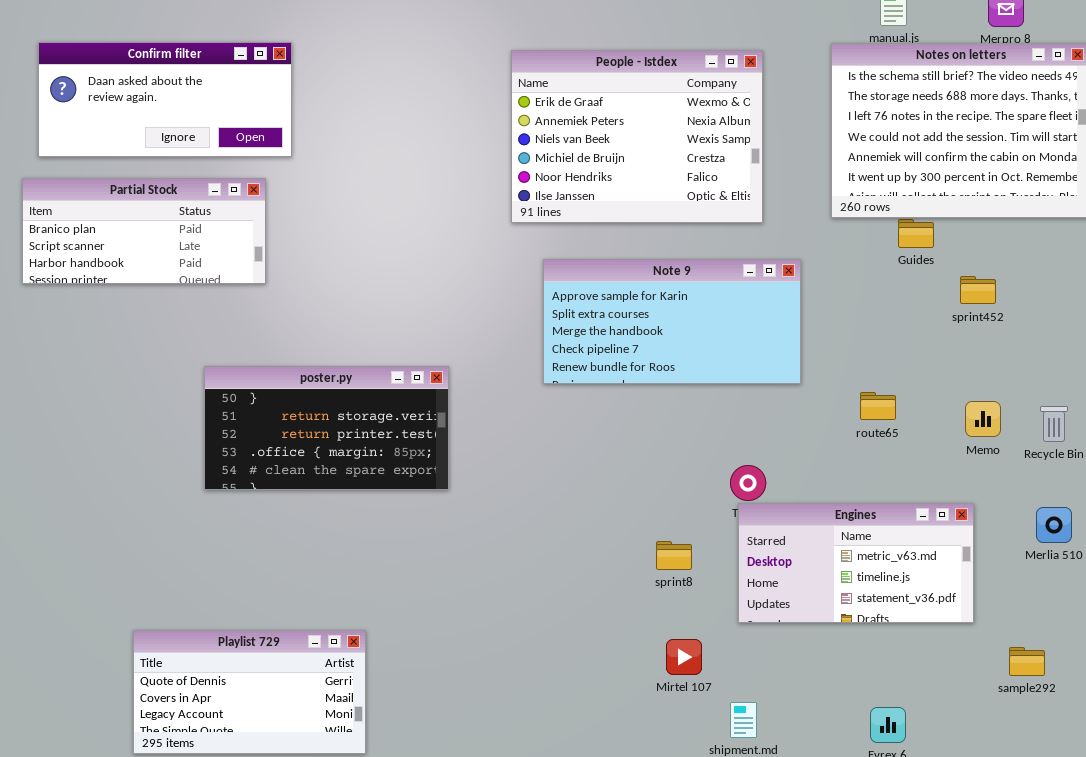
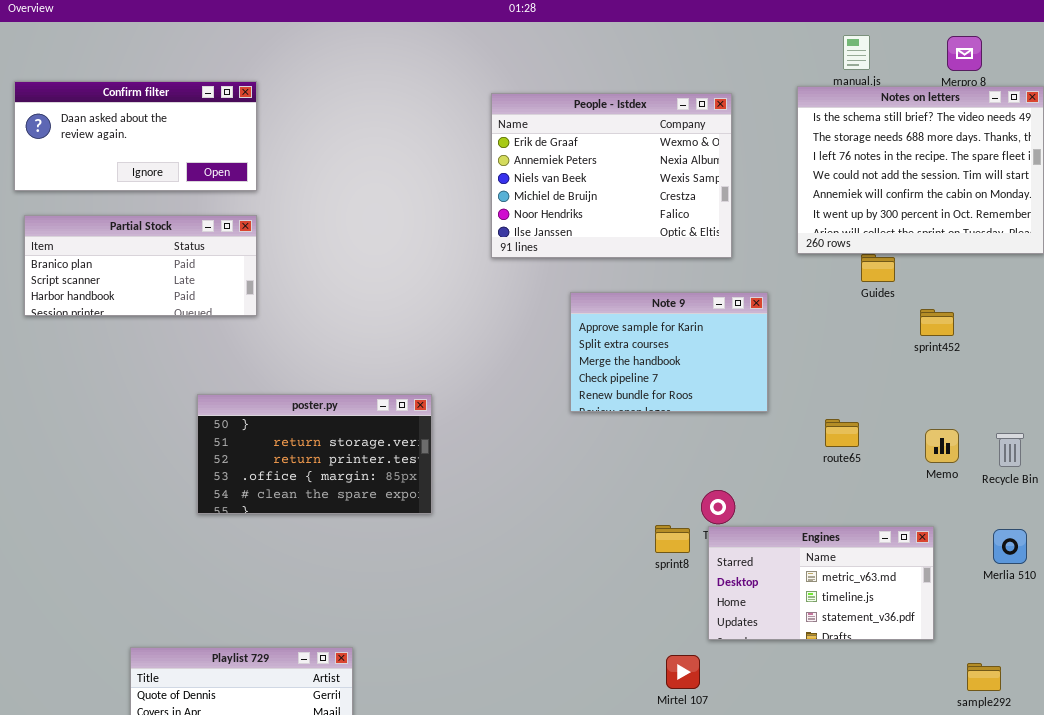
Confirm filter: [38,42,292,157] -> [14,81,257,191], moved
Note 9: [543,259,801,384] -> [570,292,768,412], resized
sprint8: [656,541,692,570] -> [655,525,690,553], moved
Mirtel 107: [666,639,702,675] -> [666,655,700,689], moved

